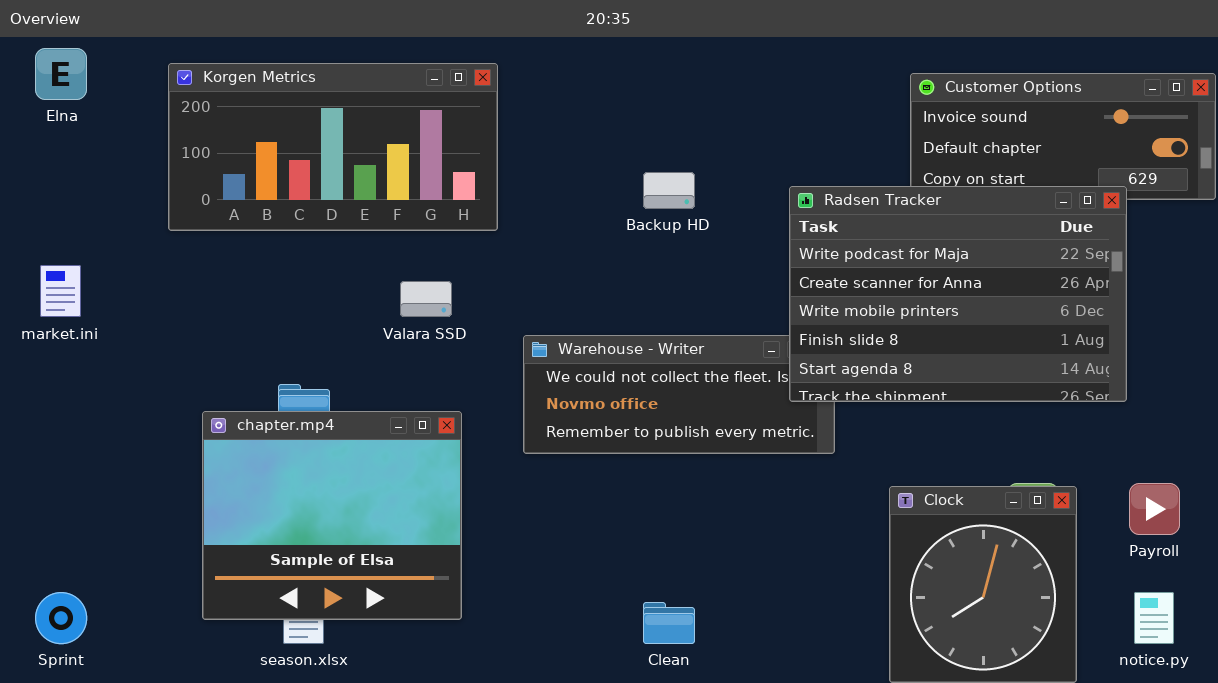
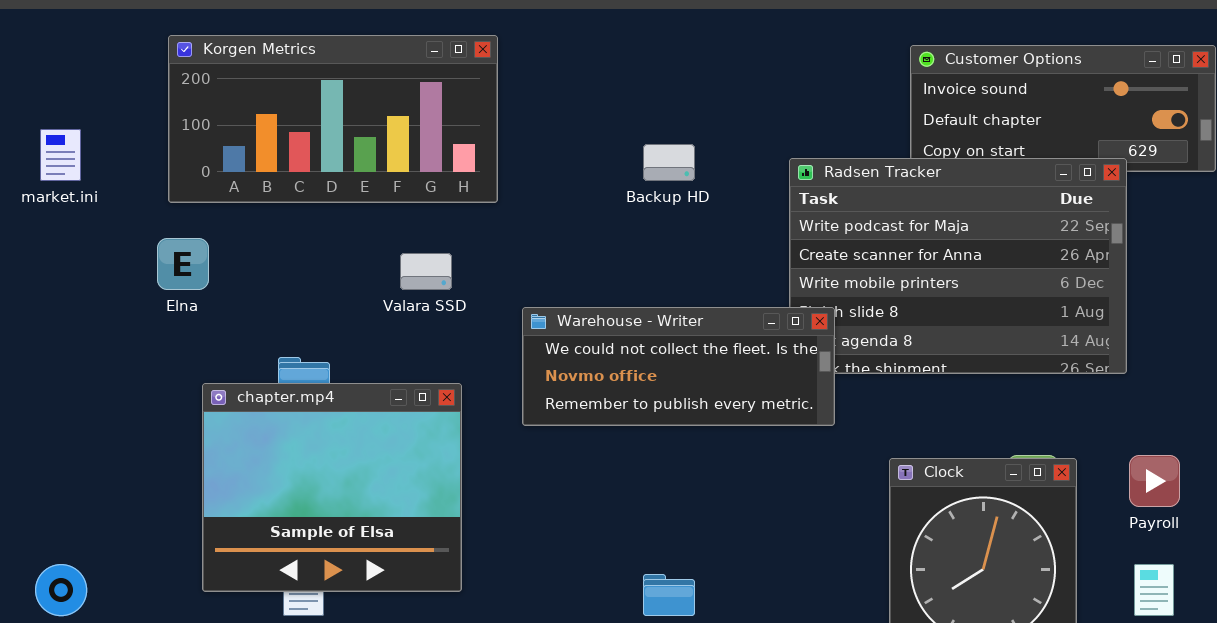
Elna: [35,48,87,100] -> [157,238,209,290], moved
market.ini: [40,265,81,317] -> [40,129,81,181], moved
Warehouse - Writer: [523,335,835,454] -> [522,307,835,426], raised

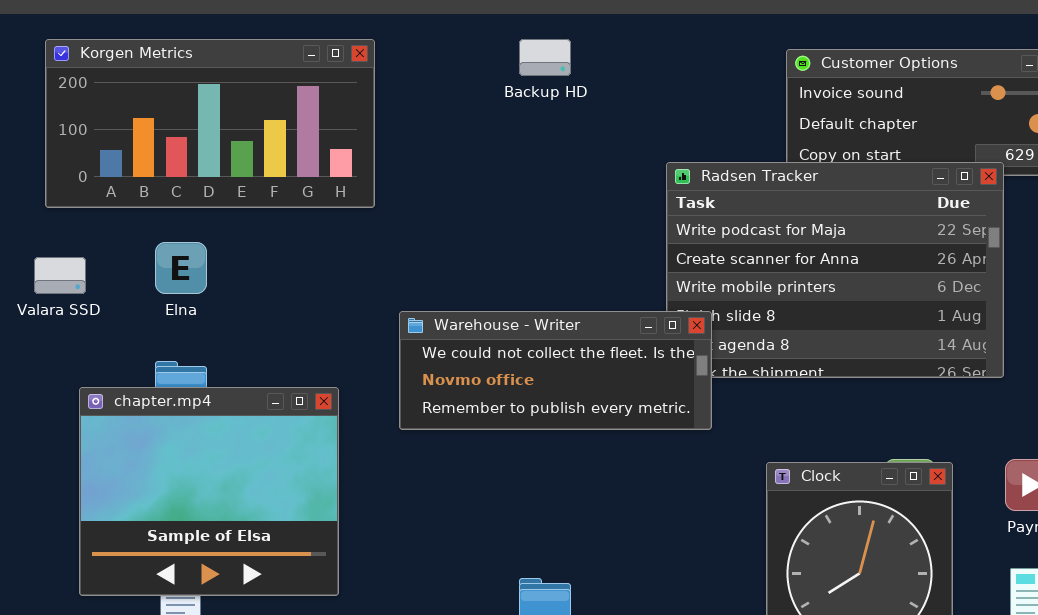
Backup HD: [643,144,695,181] -> [519,39,571,76], moved
Elna: [157,238,209,290] -> [155,242,207,294], moved
Valara SSD: [400,253,452,290] -> [34,257,86,294], moved

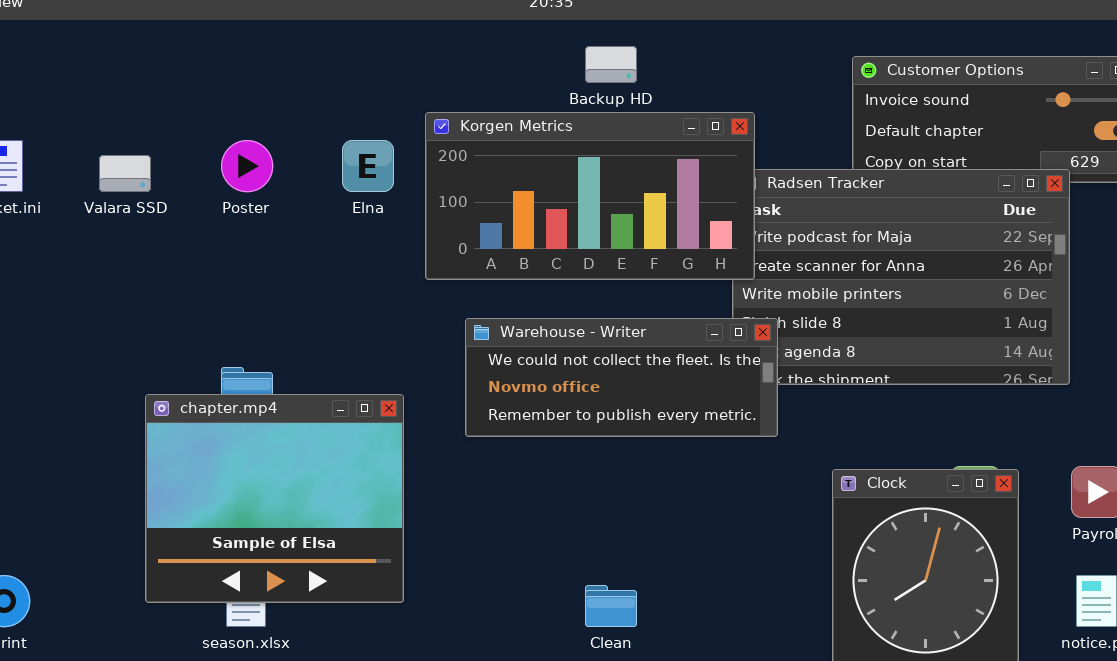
Korgen Metrics: [45,39,375,208] -> [425,112,755,280], moved
Elna: [155,242,207,294] -> [342,140,394,192], moved
Valara SSD: [34,257,86,294] -> [99,155,151,192], moved

